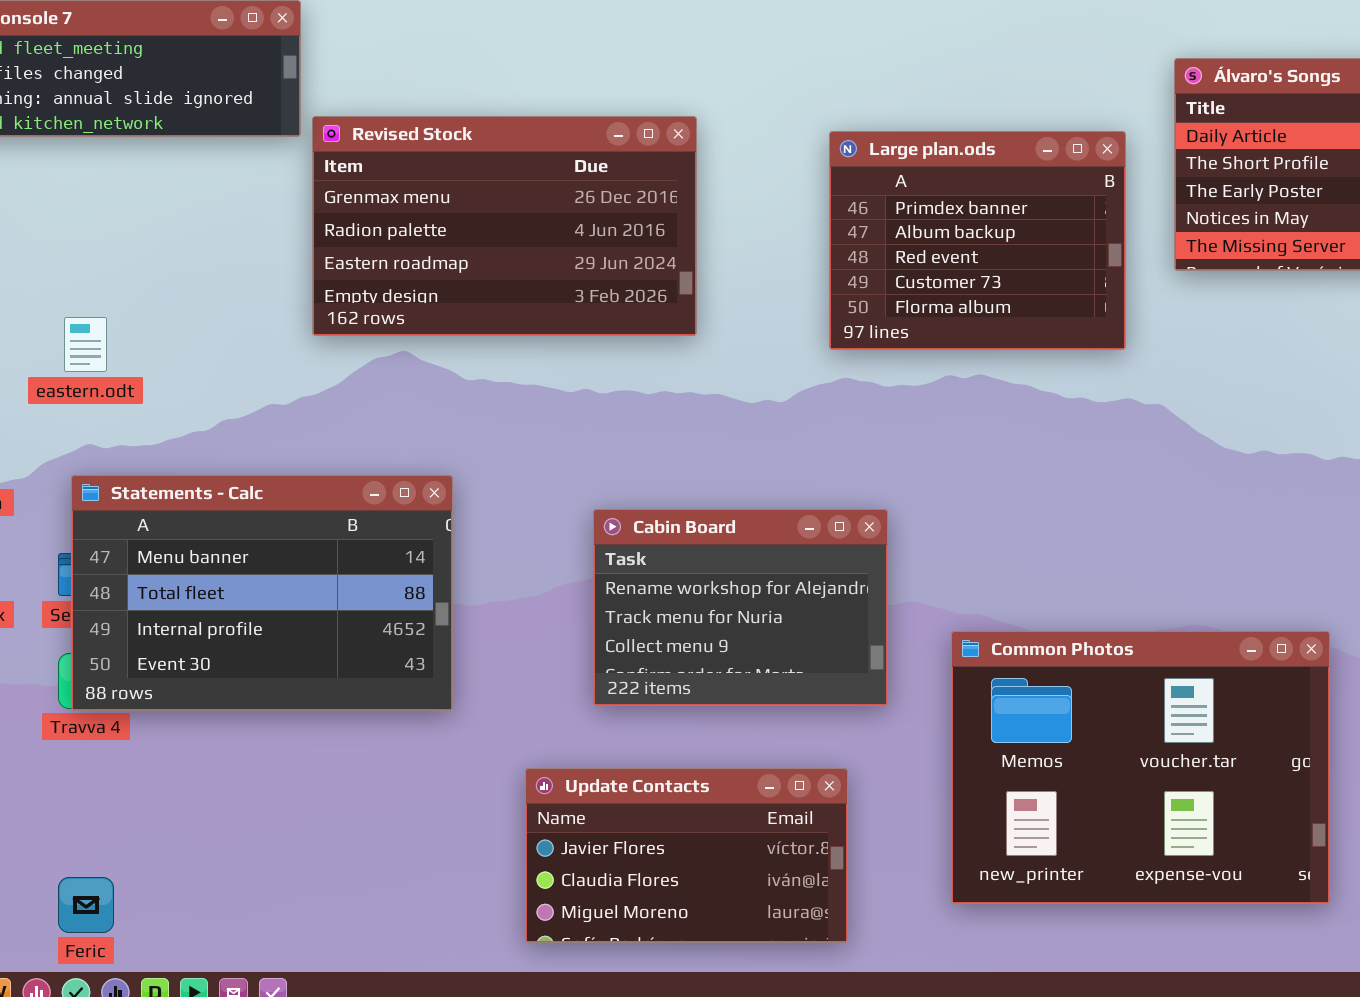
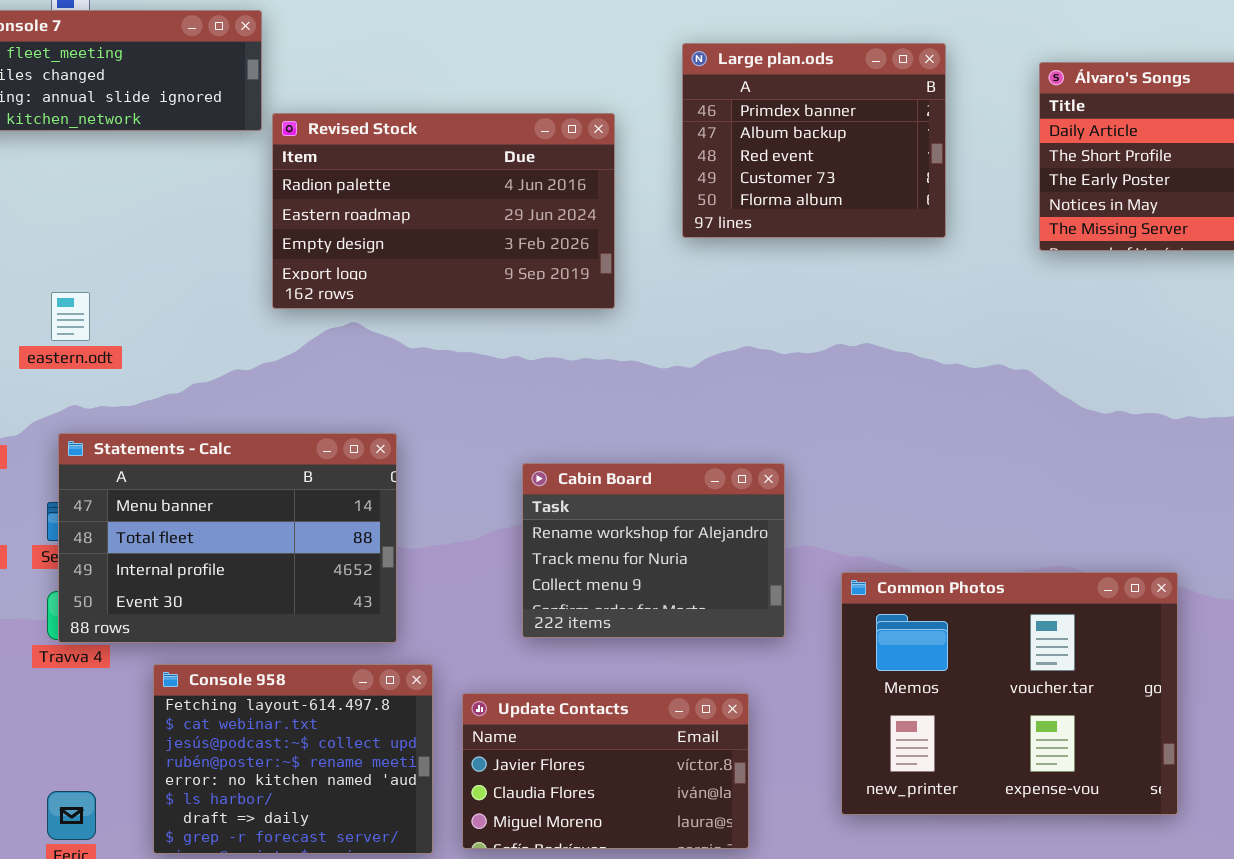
Revised Stock: [312,116,697,336] -> [272,113,615,309], scrolled down 1 row
Large plan.ods: [829,131,1126,350] -> [682,43,946,238], moved
Console 958: none -> [153,664,433,854], opened

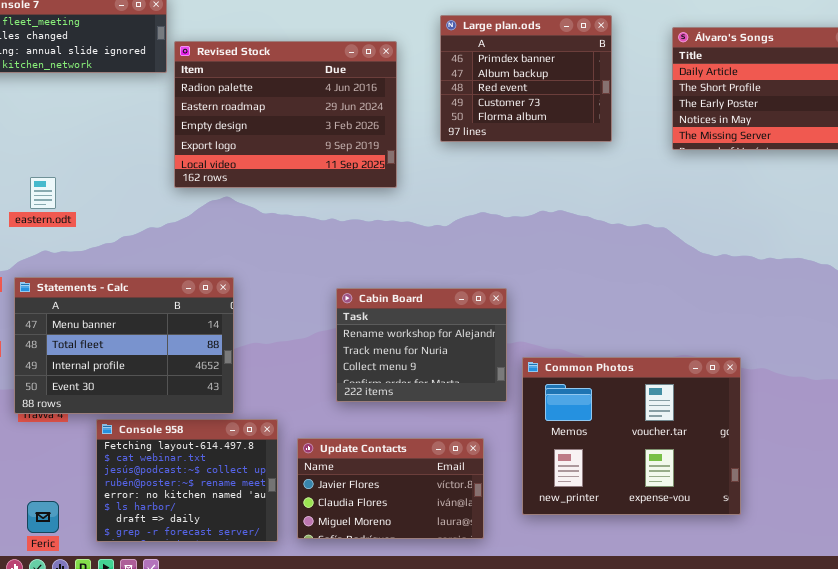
Revised Stock: [272,113,615,309] -> [174,41,397,188], resized
Statements - Calc: [58,433,397,643] -> [14,277,234,414], moved
Common Photos: [841,572,1178,815] -> [522,357,741,515], moved

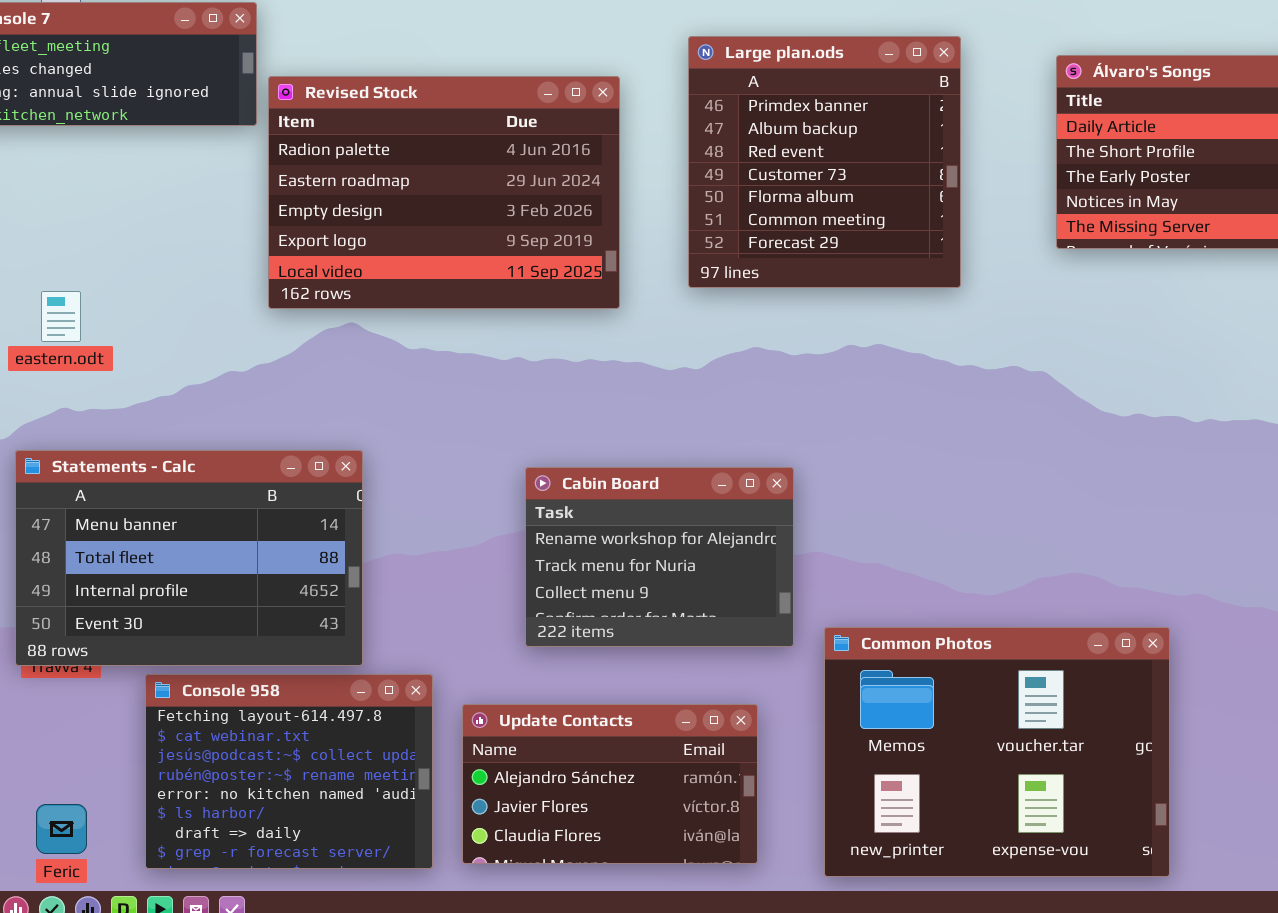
Large plan.ods: [440,15,612,142] -> [688,36,961,288], resized
Common Photos: [522,357,741,515] -> [824,627,1170,877], moved
Update Contacts: [297,438,484,539] -> [462,704,758,864], scrolled up 1 row

